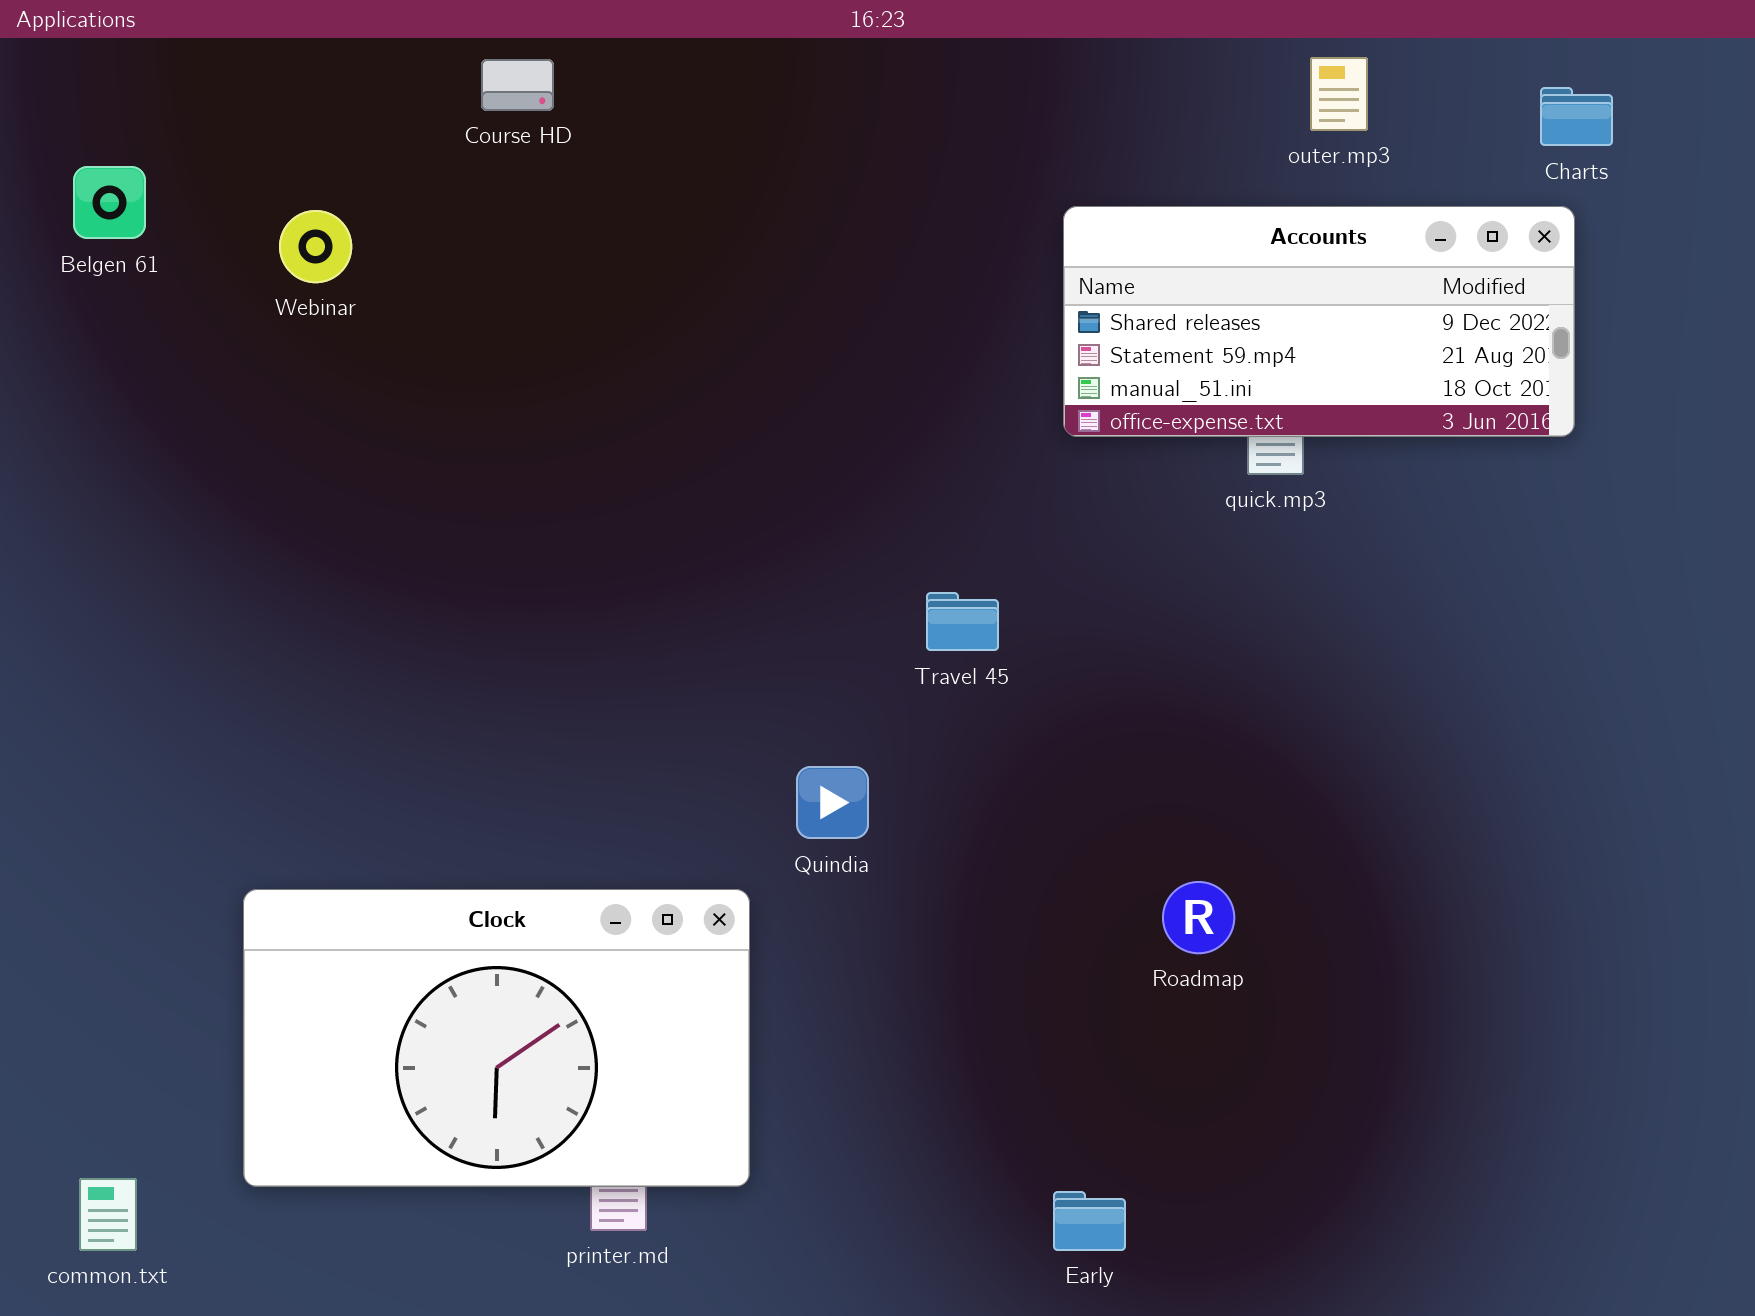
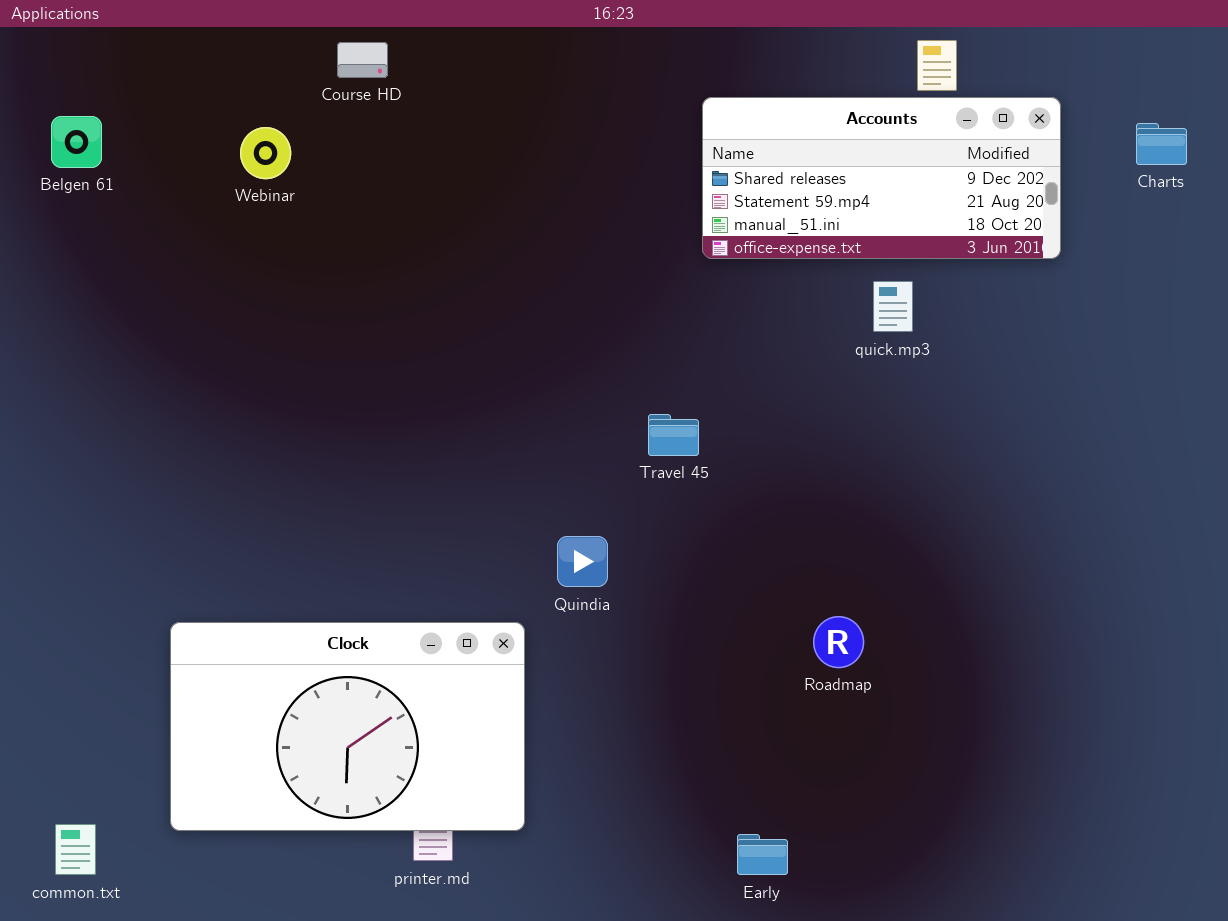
Charts: [1540,87,1613,146] -> [1136,123,1187,165], moved
Accounts: [1063,206,1575,437] -> [702,97,1061,259], moved
Webinar: [279,210,352,283] -> [240,127,291,179], moved

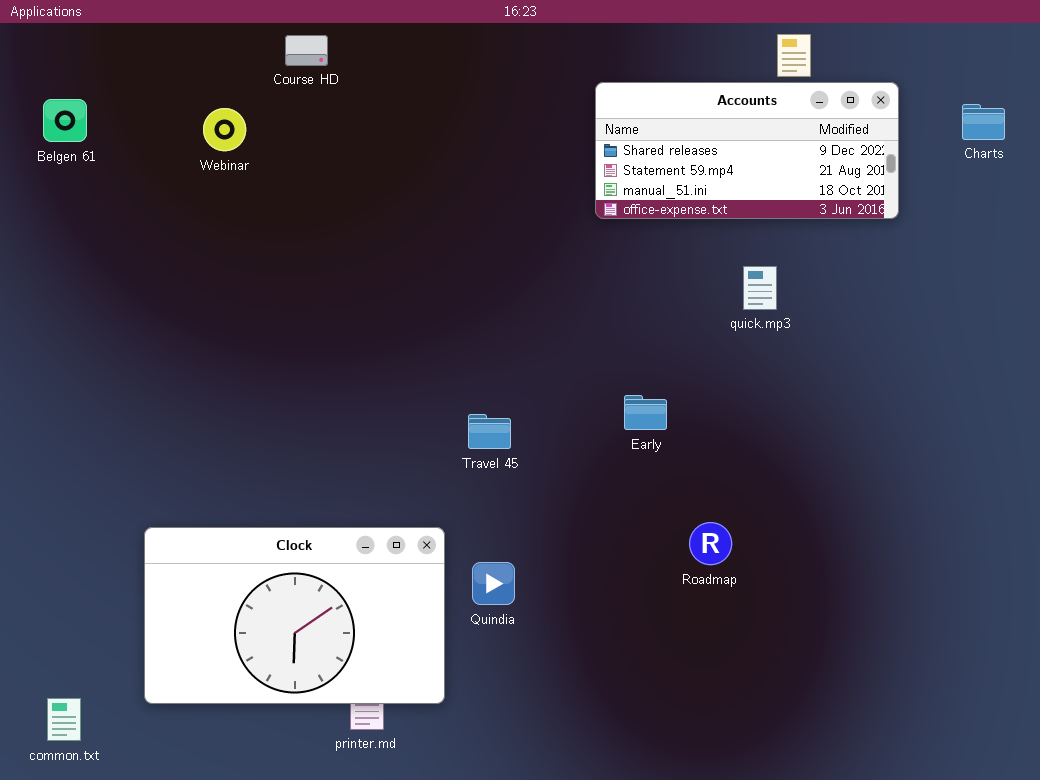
quick.mp3: [873,281,913,332] -> [743,266,777,310], moved
Travel 45: [648,414,699,456] -> [468,414,511,449], moved
Quindia: [557,536,608,587] -> [472,562,515,605], moved
Early: [737,834,788,875] -> [624,395,667,430], moved

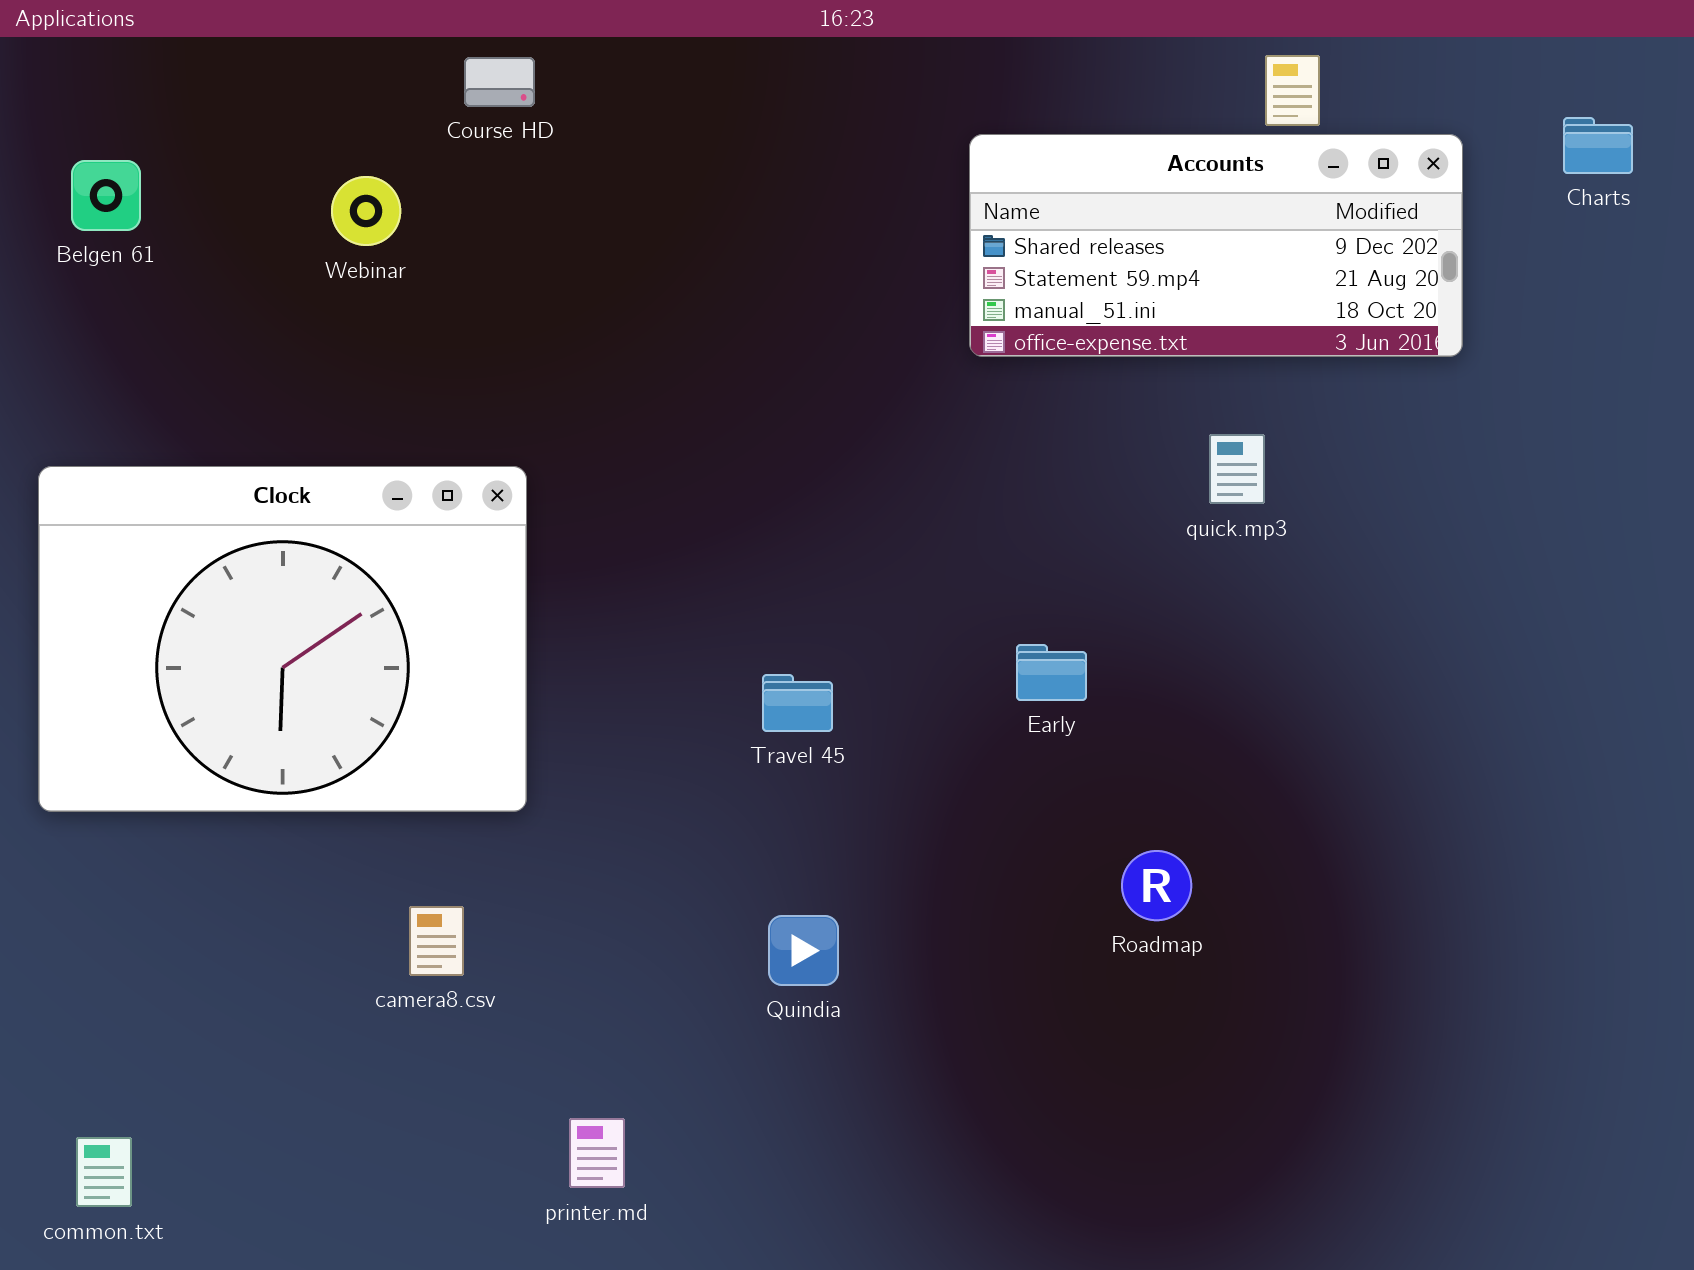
Charts: [962,104,1005,140] -> [1563,117,1633,174], moved
Clock: [144,527,445,704] -> [38,466,527,812], moved, resized

